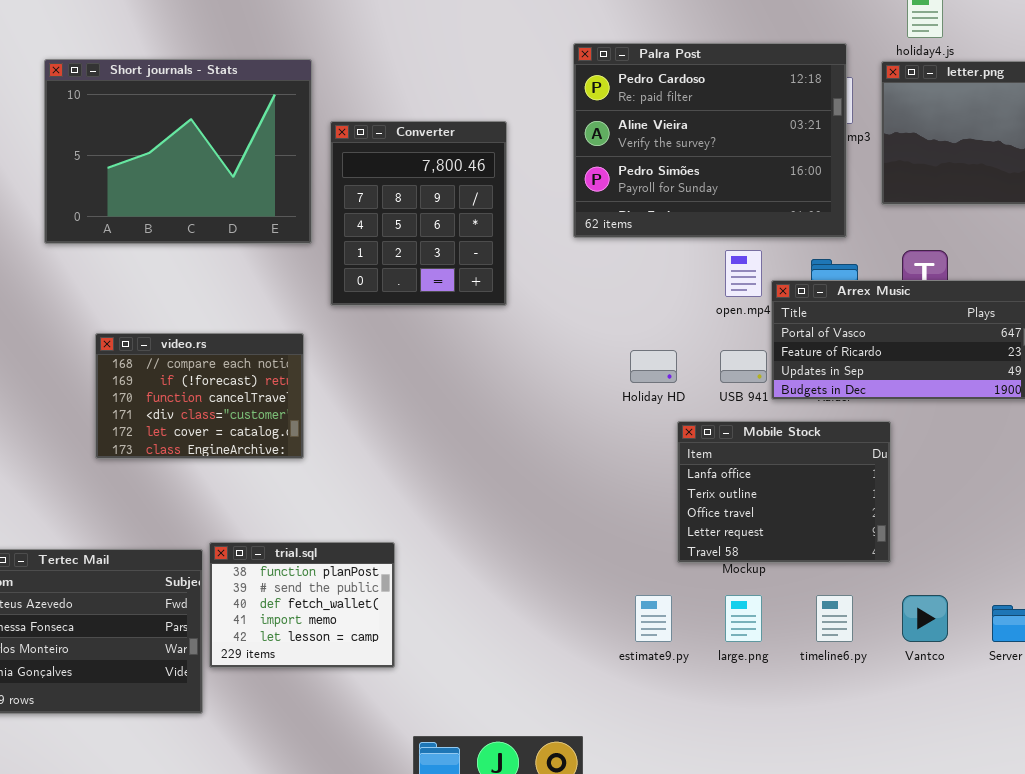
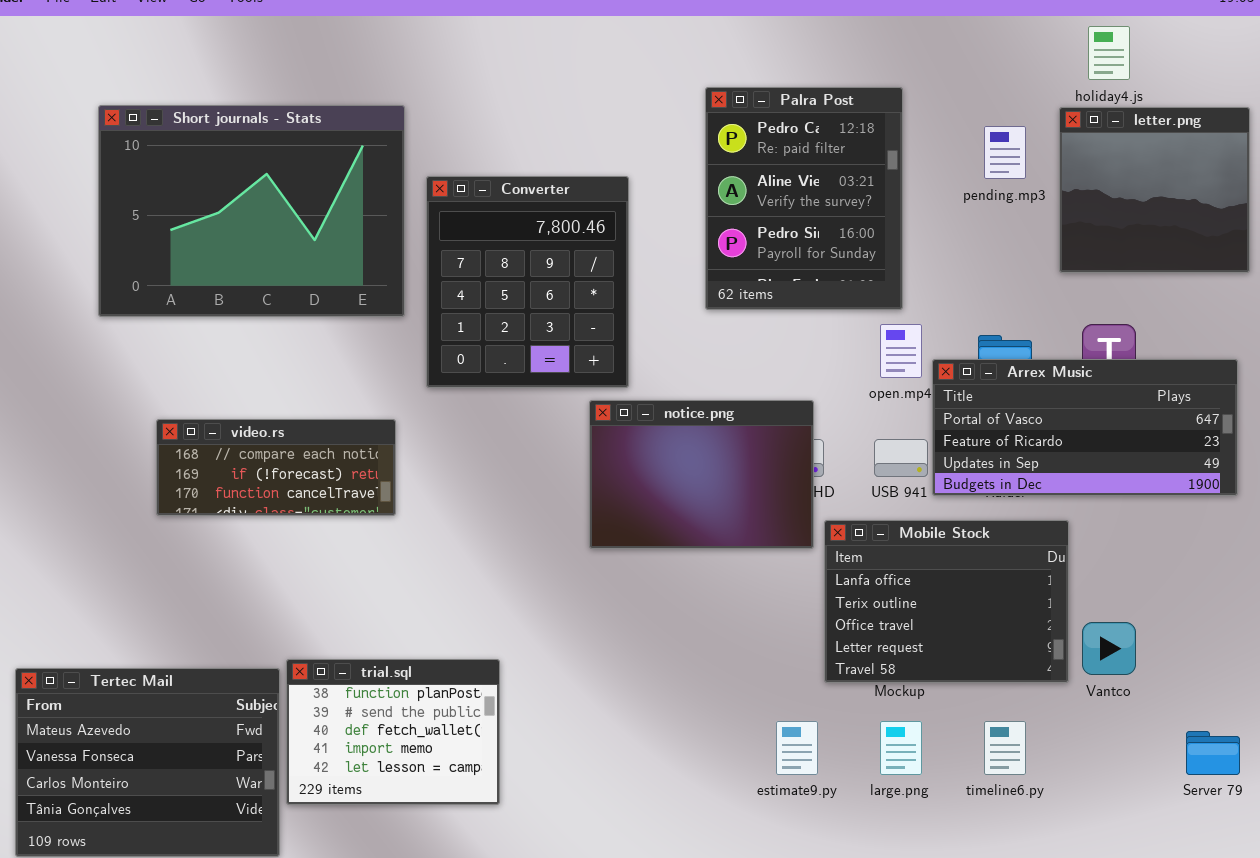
Palra Post: [573,43,847,238] -> [705,87,903,310], resized
notice.png: none -> [589,400,814,549], opened
video.rs: [95,333,304,459] -> [156,419,396,516], resized
Vantco: [902,595,948,642] -> [1082,622,1136,675], moved

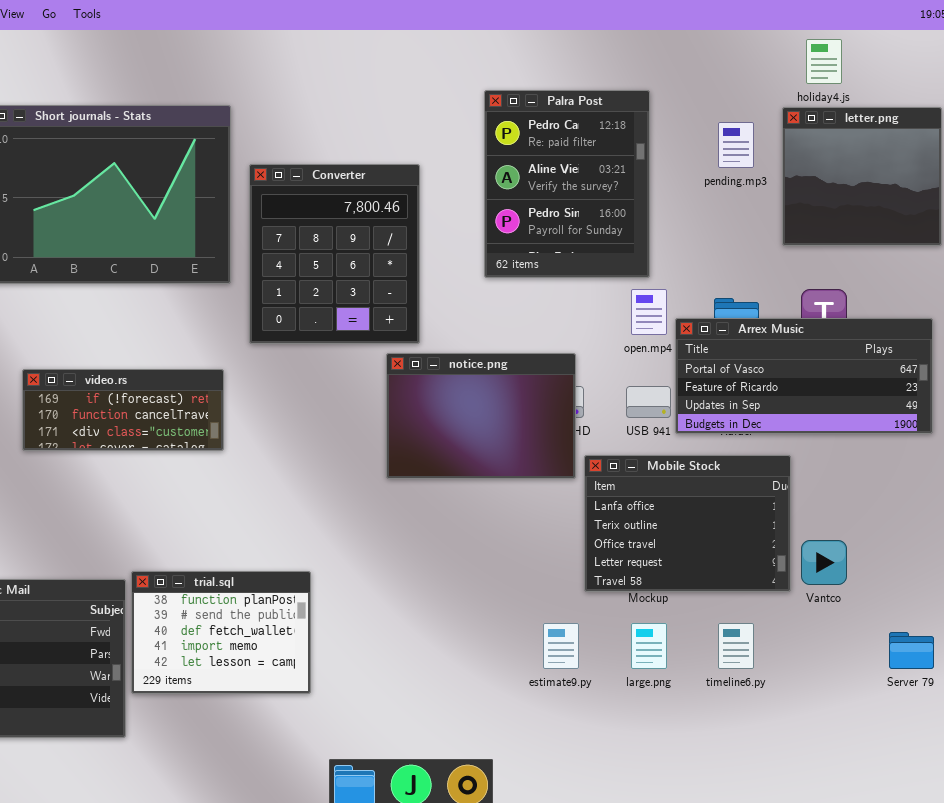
video.rs: [156,419,396,516] -> [22,369,224,451], scrolled down 1 row

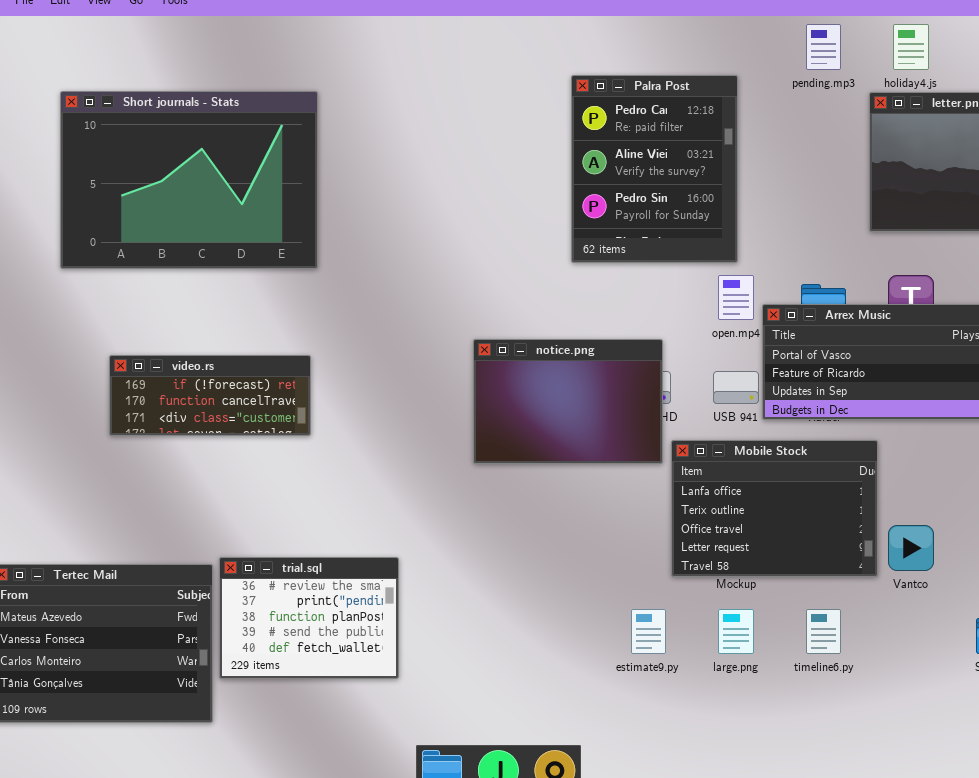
pending.mp3: [718,122,754,168] -> [806,24,841,70], moved
Converter: [249,164,420,344] -> none, closed
trial.sql: [131,571,311,694] -> [219,557,399,679], scrolled up 2 rows

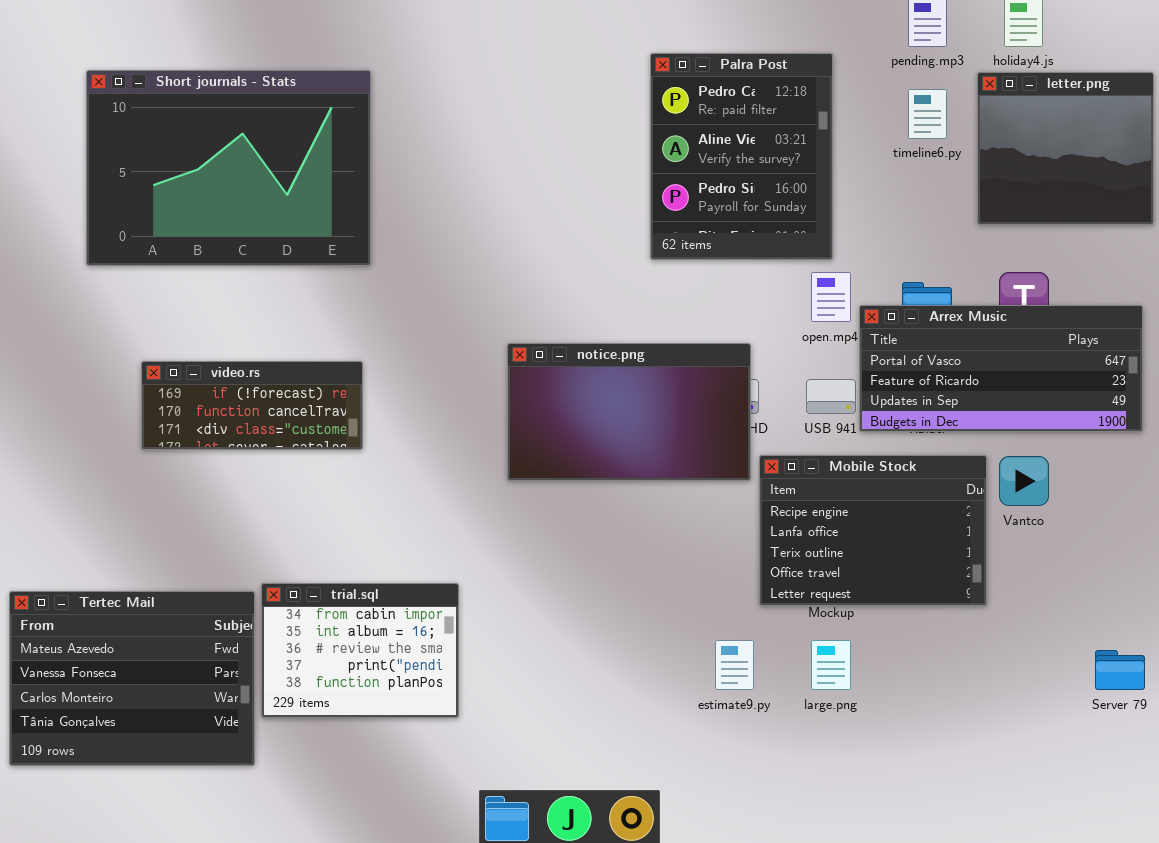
notice.png: [473,339,663,464] -> [507,343,751,481], resized
Mobile Stock: [671,440,878,577] -> [759,455,987,606], scrolled up 1 row
Vantco: [888,525,934,571] -> [999,456,1049,506], moved
trial.sql: [219,557,399,679] -> [261,583,459,718], scrolled up 2 rows
timeline6.py: [806,609,841,654] -> [908,89,947,139], moved

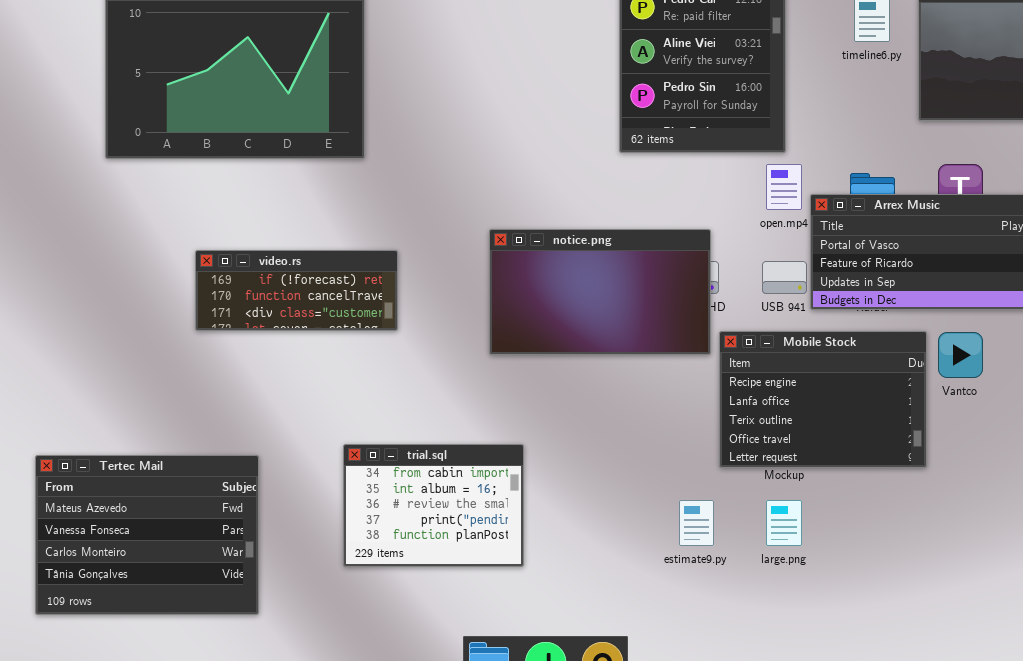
video.rs: [141,361,363,450] -> [195,250,398,331], moved
trial.sql: [261,583,459,718] -> [343,444,524,567], moved

